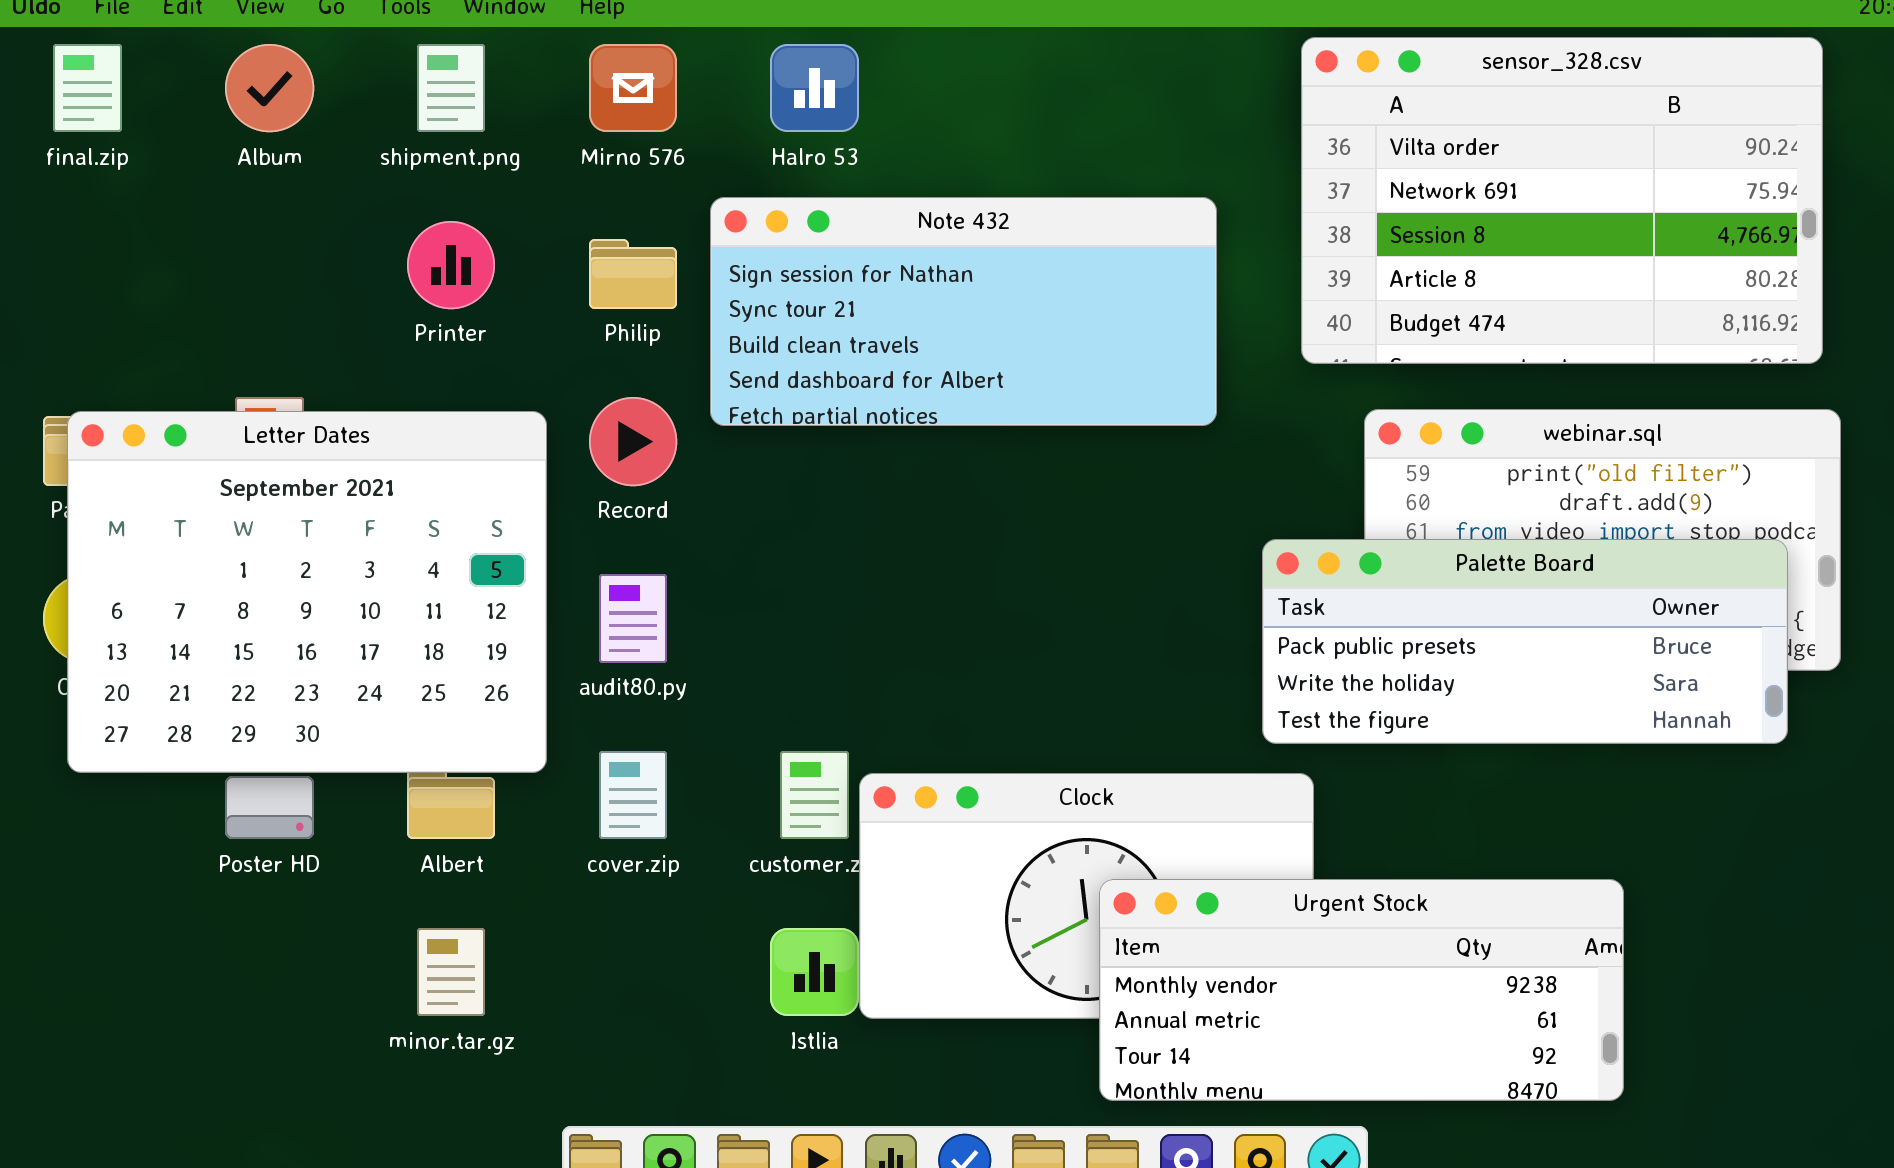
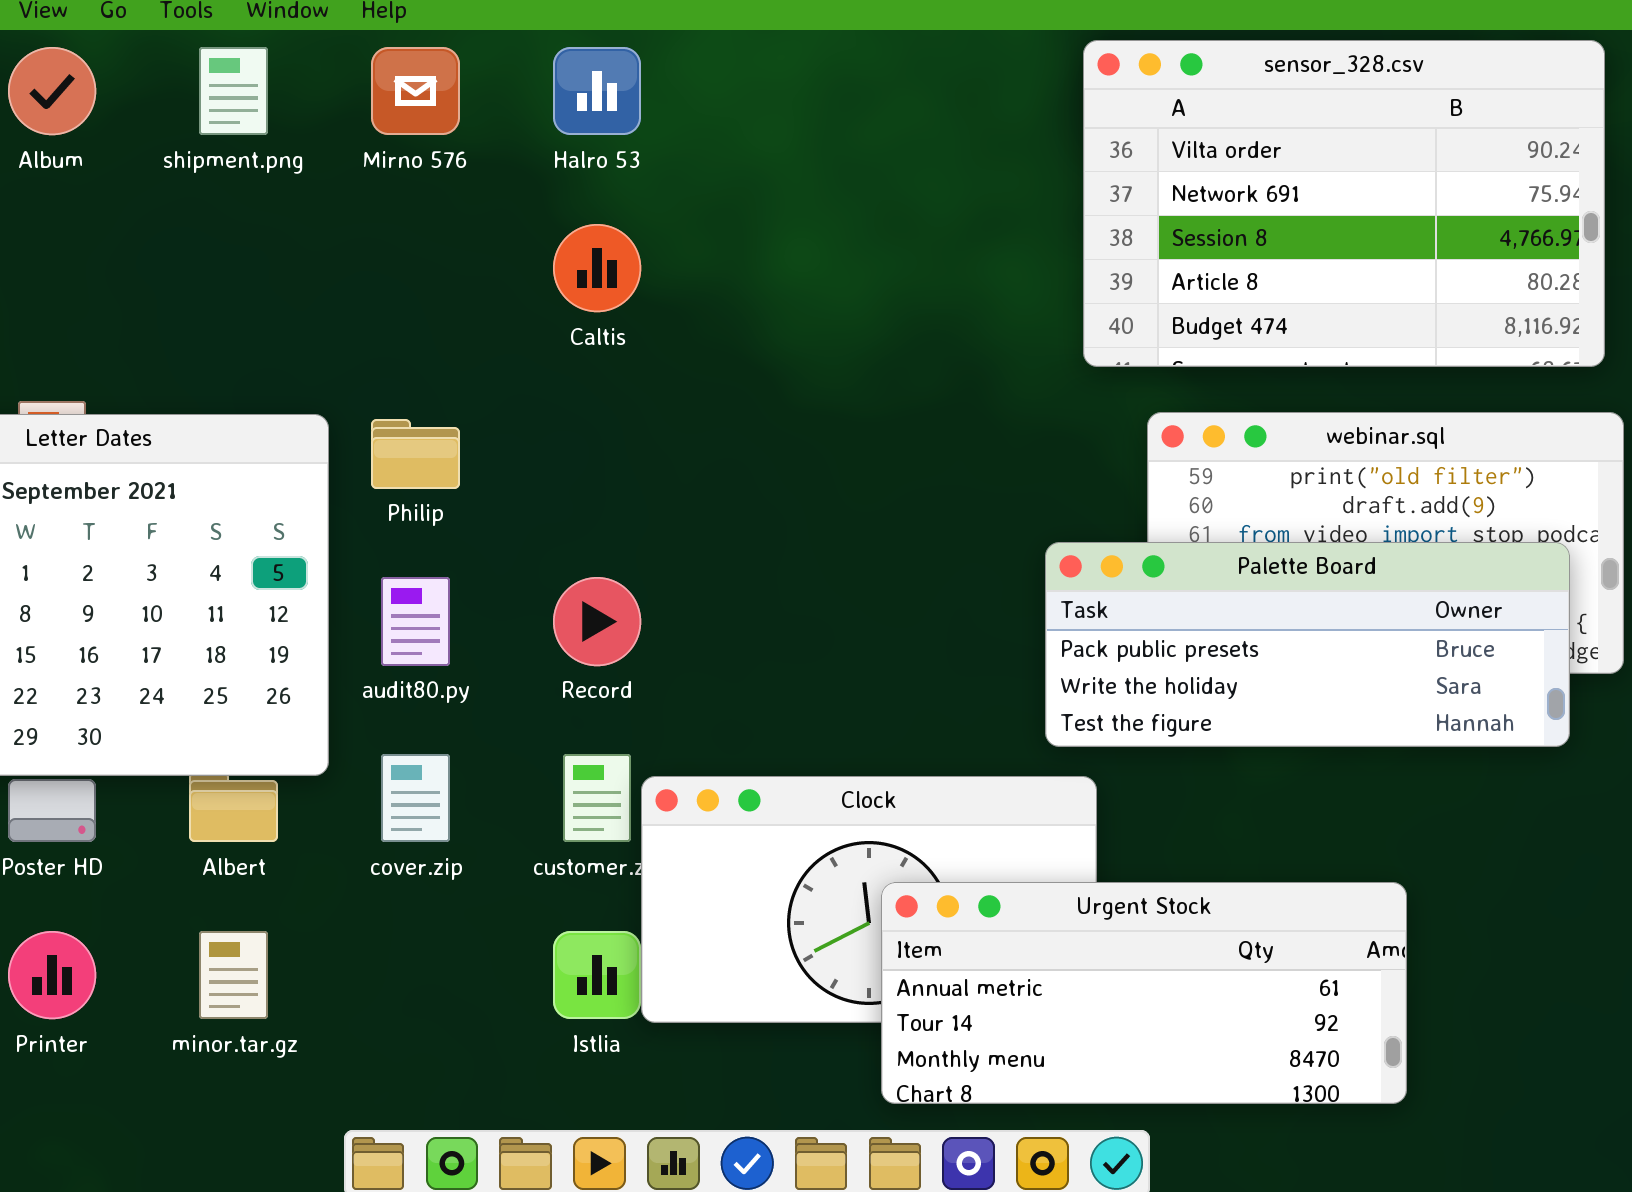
Note 432: [710,197,1217,426] -> none, closed
Printer: [407,221,495,309] -> [8,931,96,1019], moved
Philip: [589,239,677,309] -> [371,419,460,489], moved
Record: [589,397,677,486] -> [553,577,641,666], moved
Urgent Stock: [1099,879,1624,1101] -> [881,882,1407,1104], scrolled down 1 row

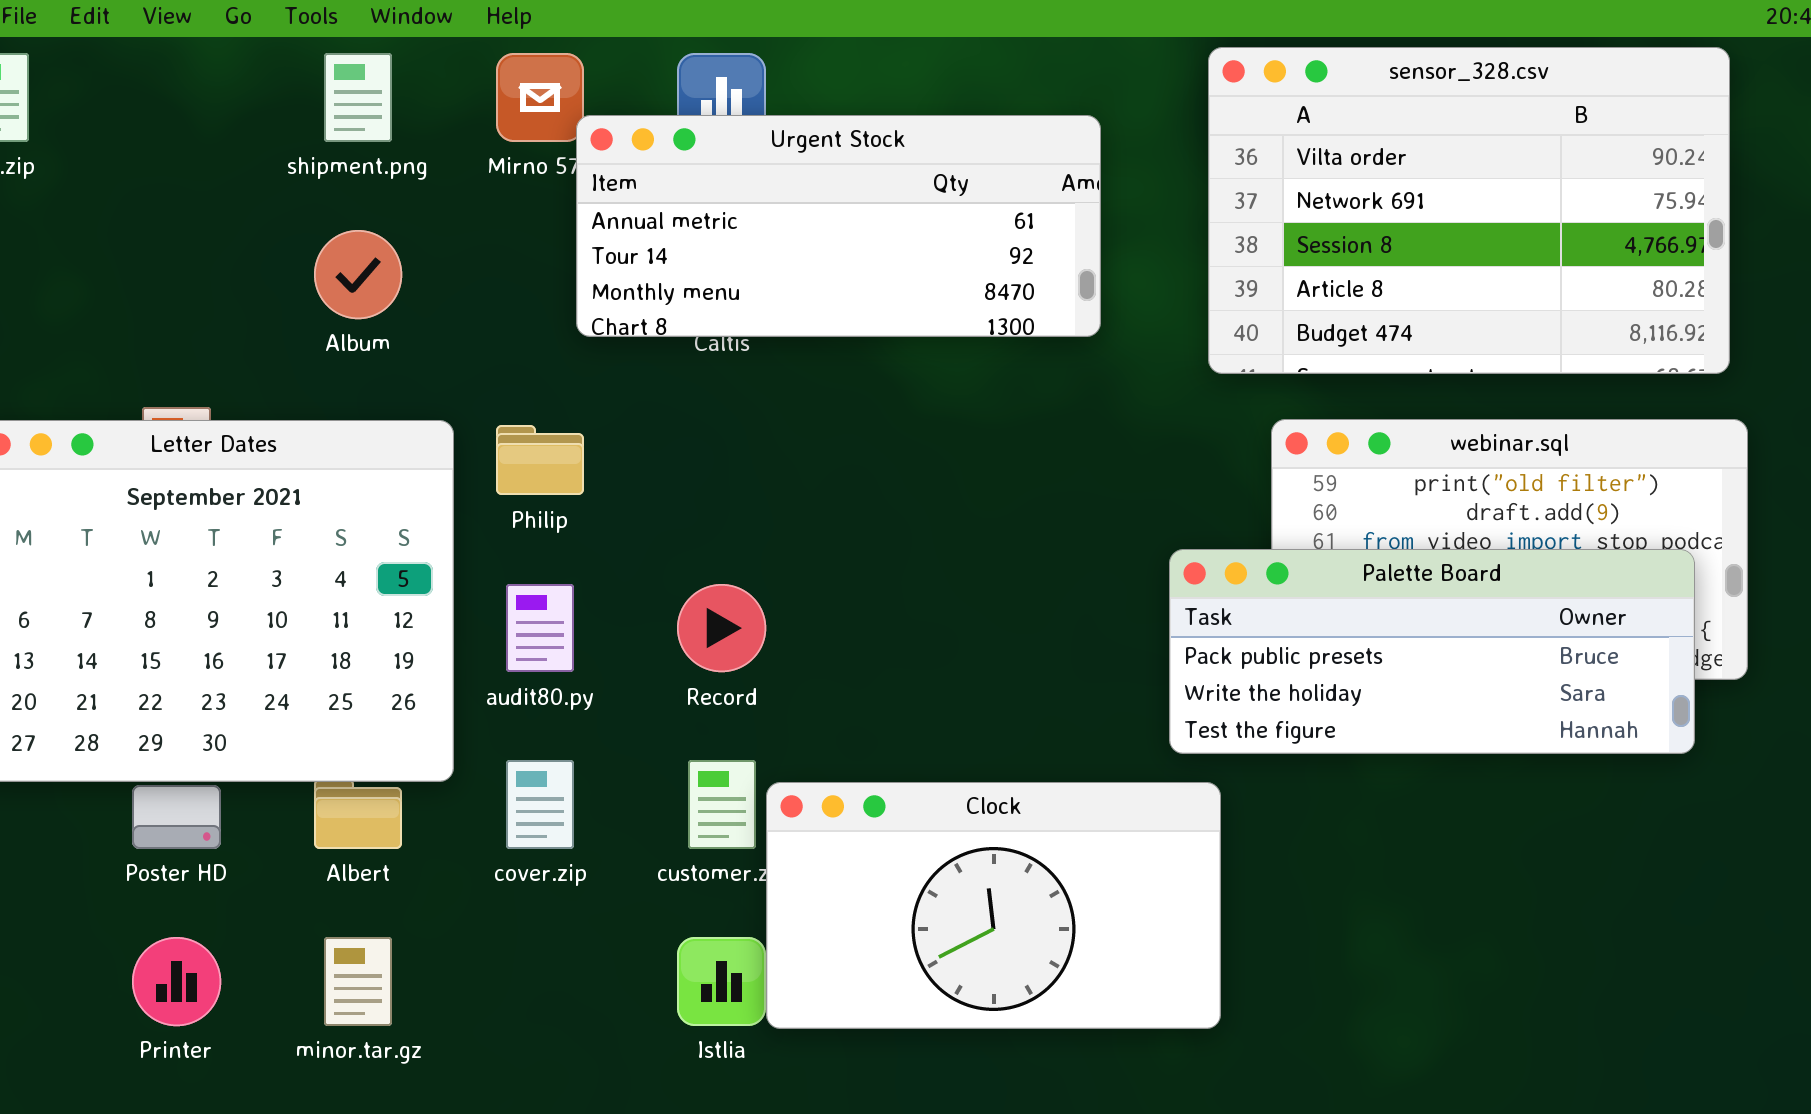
Album: [8,47,96,135] -> [314,230,402,319], moved
Urgent Stock: [881,882,1407,1104] -> [576,115,1101,337], moved

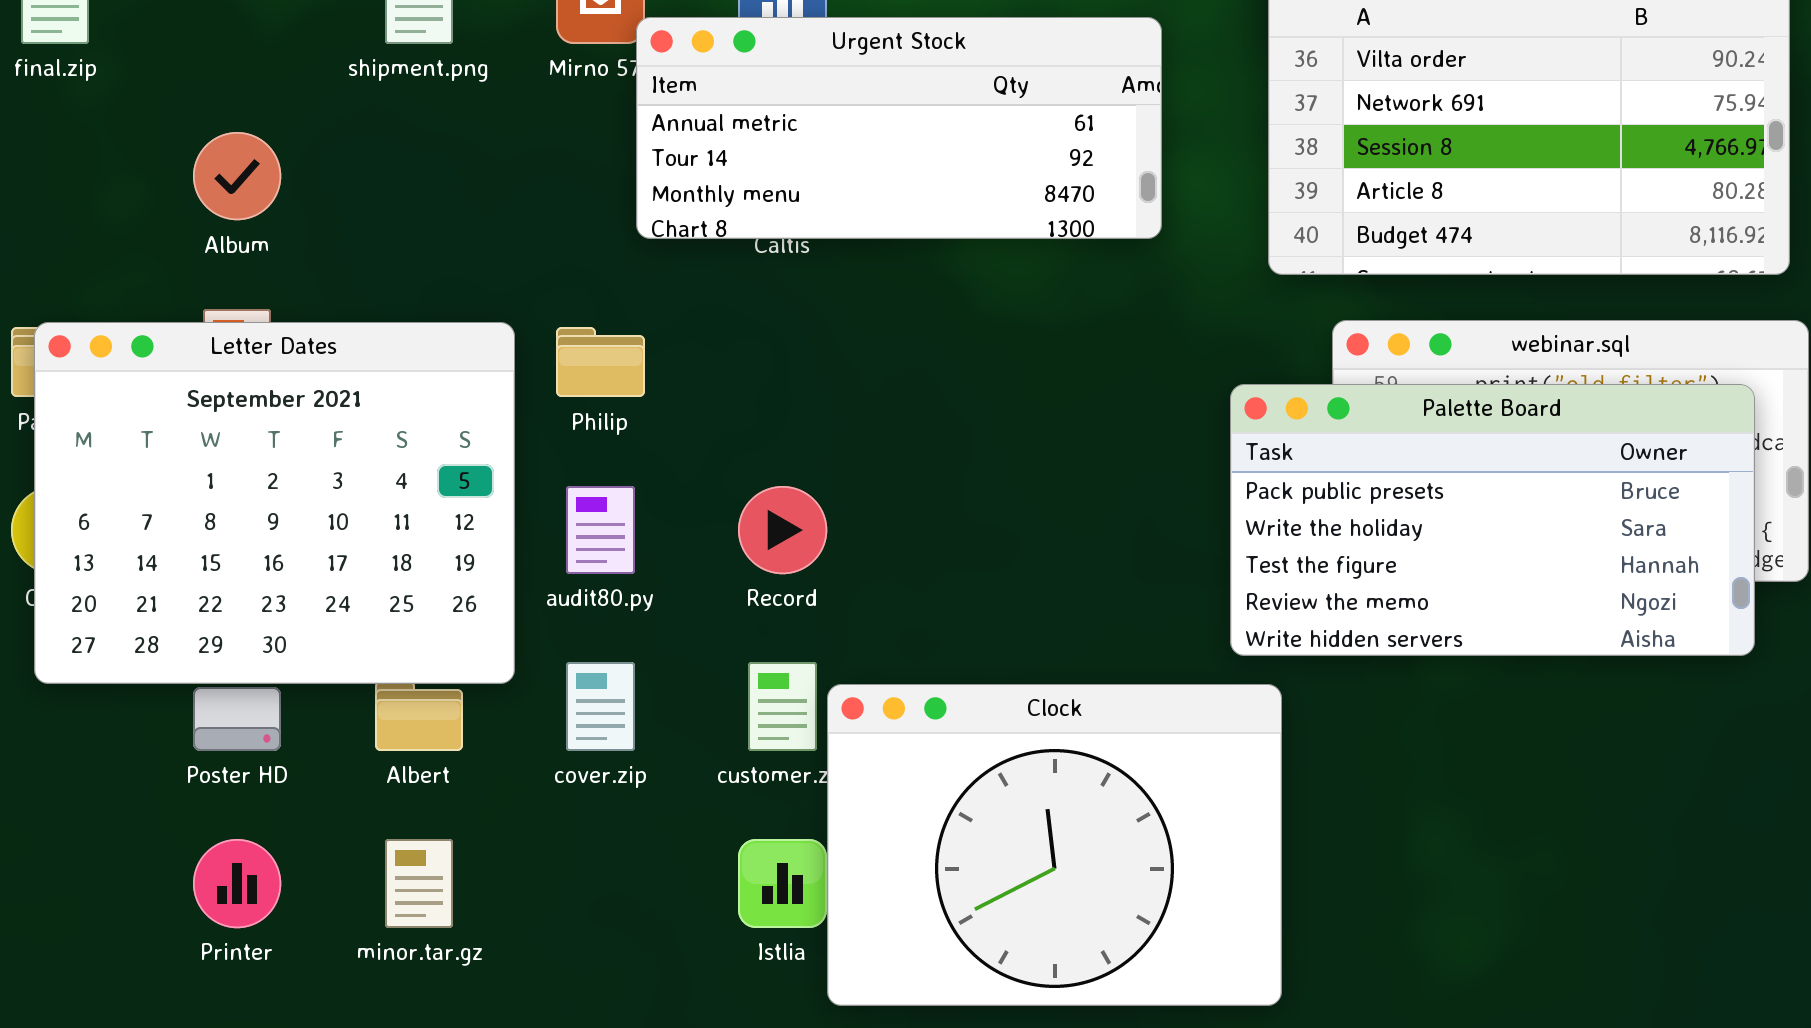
Album: [314,230,402,319] -> [193,132,281,220], moved
Palette Board: [1169,549,1695,754] -> [1230,384,1755,656], resized
Clock: [766,782,1221,1029] -> [827,684,1282,1006], resized

